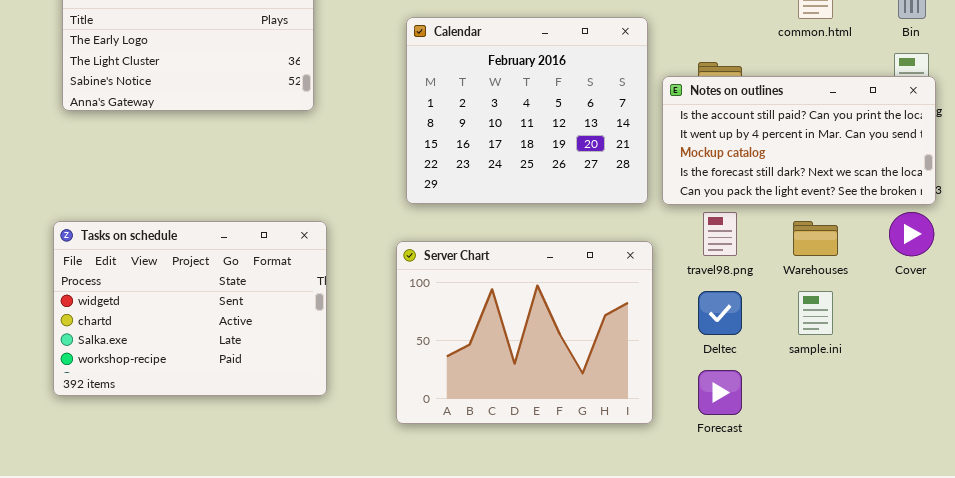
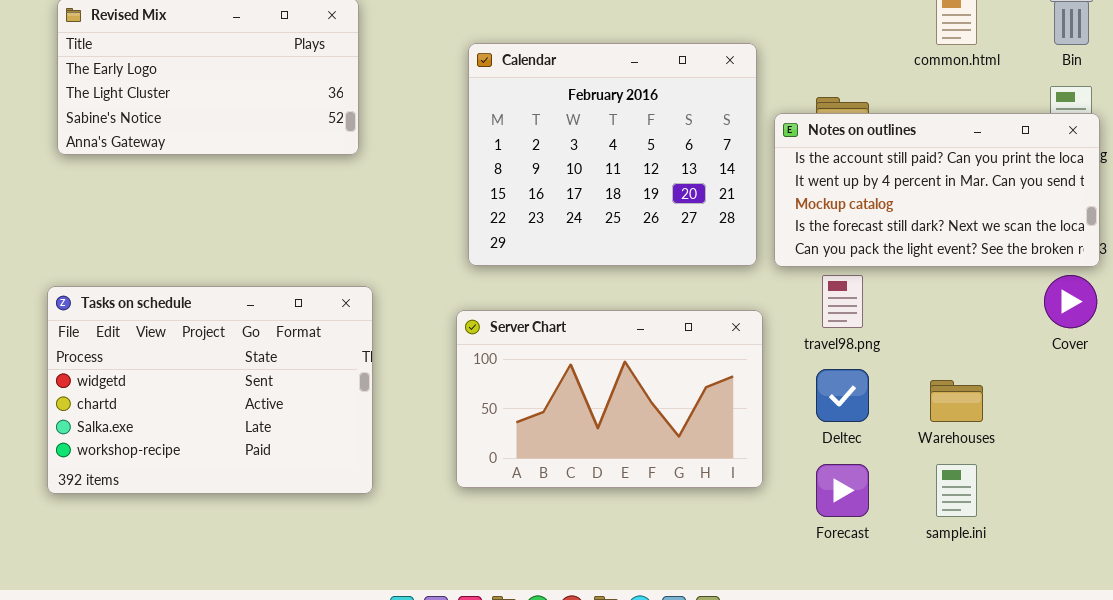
Warehouses: [793,221,838,256] -> [930,380,983,422], moved
Server Chart: [396,241,653,424] -> [456,310,763,488], resized
sample.ini: [798,291,833,335] -> [936,464,977,517], moved

